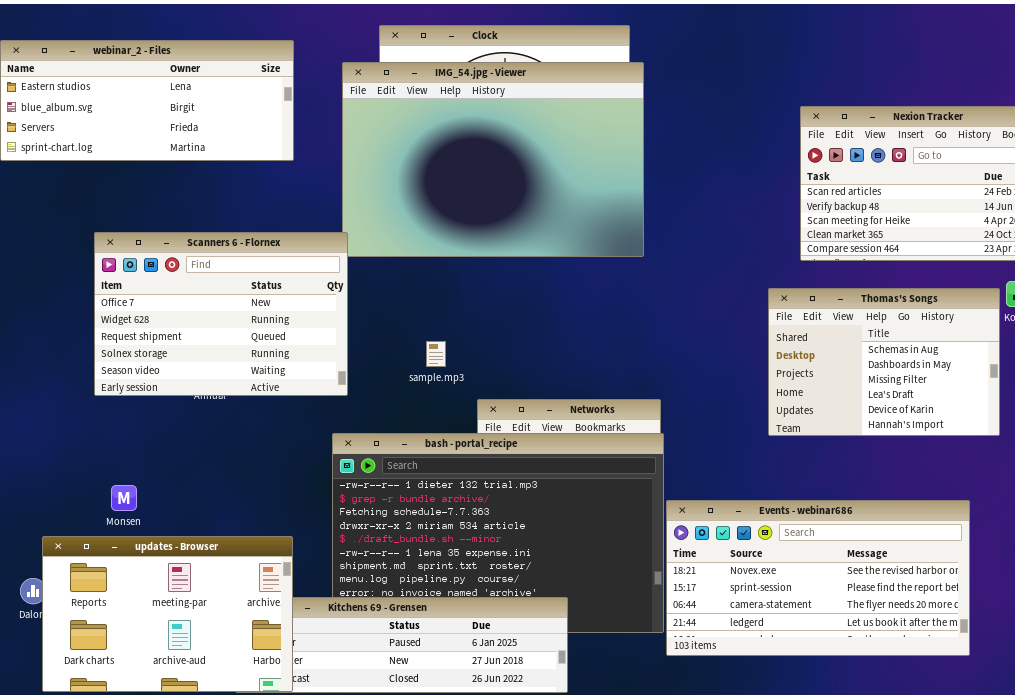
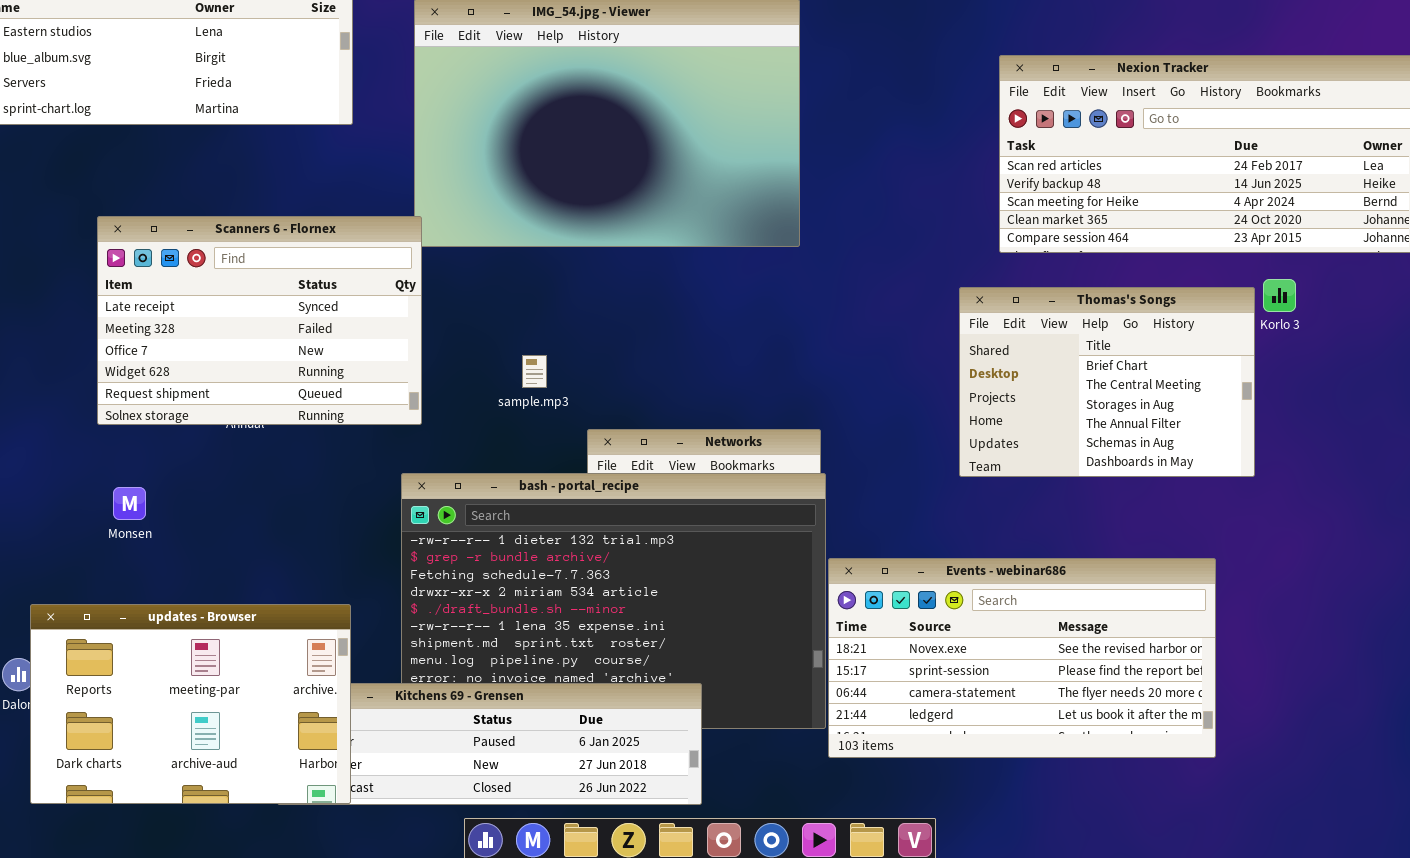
Scanners 6 - Flornex: [94,232,348,396] -> [97,216,422,425], scrolled up 2 rows
Thomas's Songs: [768,288,1000,436] -> [959,287,1255,477], scrolled up 4 rows
Monsen: [111,485,137,511] -> [113,487,146,520], moved

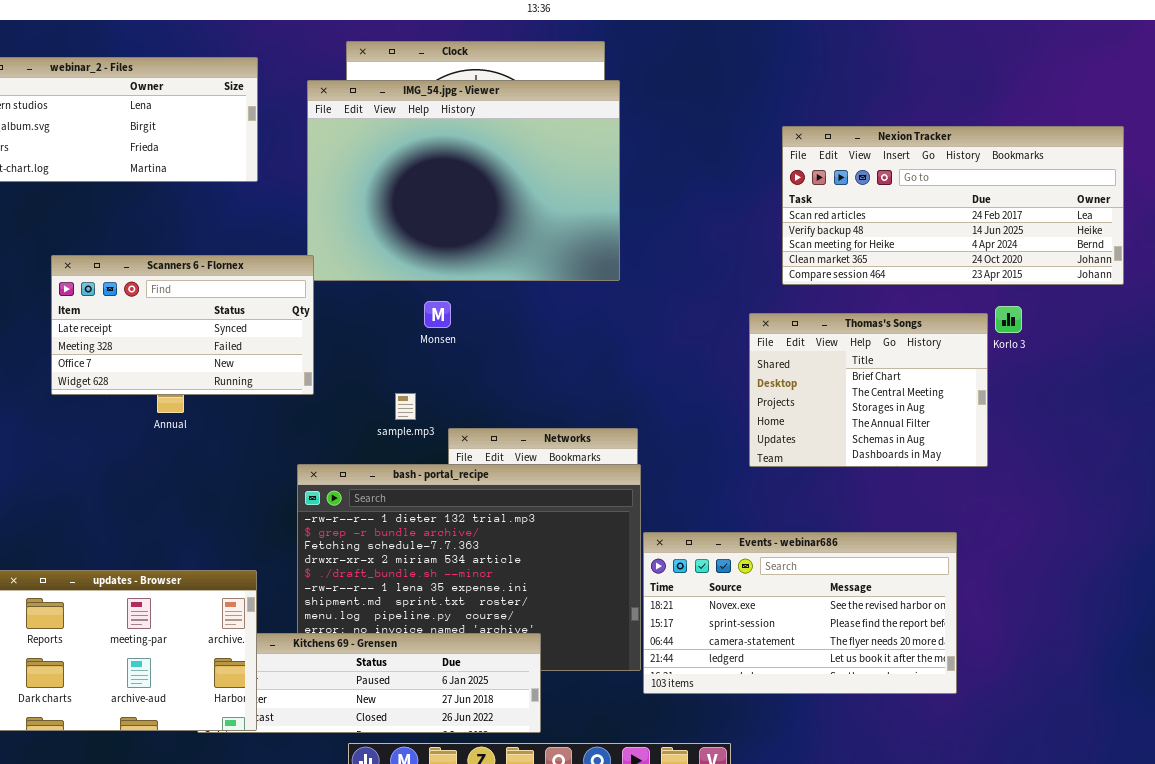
Scanners 6 - Flornex: [97,216,422,425] -> [51,255,314,395], resized
sample.mp3: [522,355,547,388] -> [395,393,416,420], moved
Monsen: [113,487,146,520] -> [424,301,451,328], moved

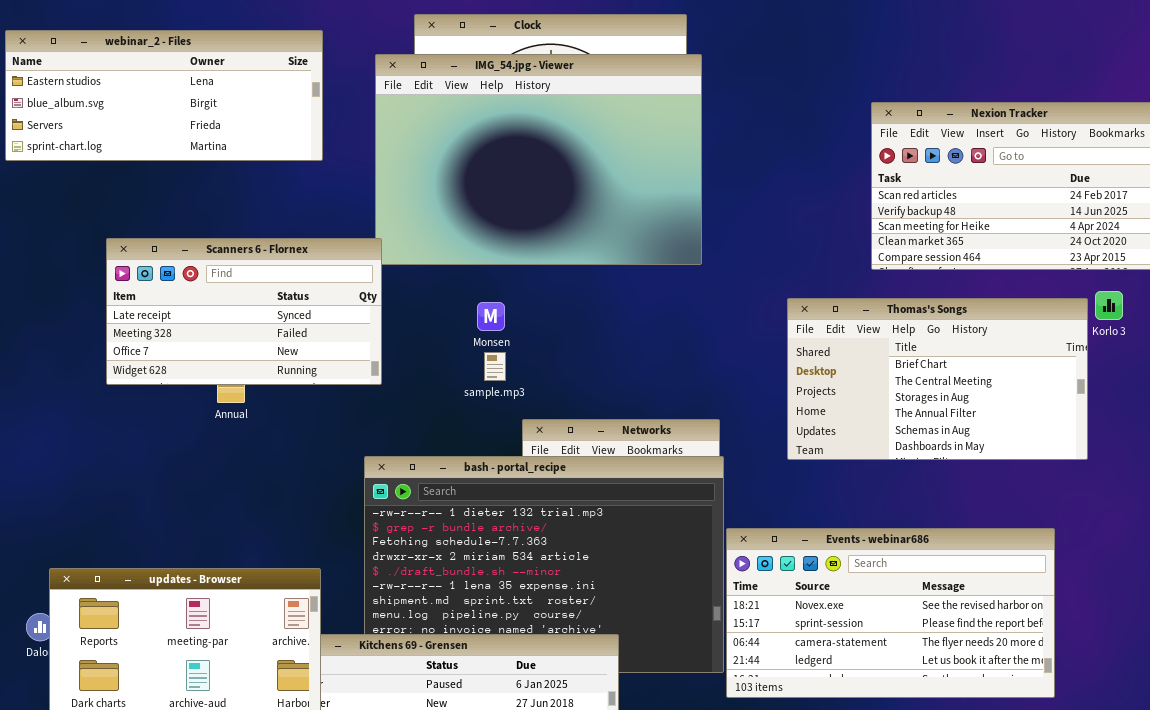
Monsen: [424,301,451,328] -> [477,302,505,331], moved
Thomas's Songs: [749,313,988,467] -> [787,298,1088,460], resized
sample.mp3: [395,393,416,420] -> [484,352,506,381], moved

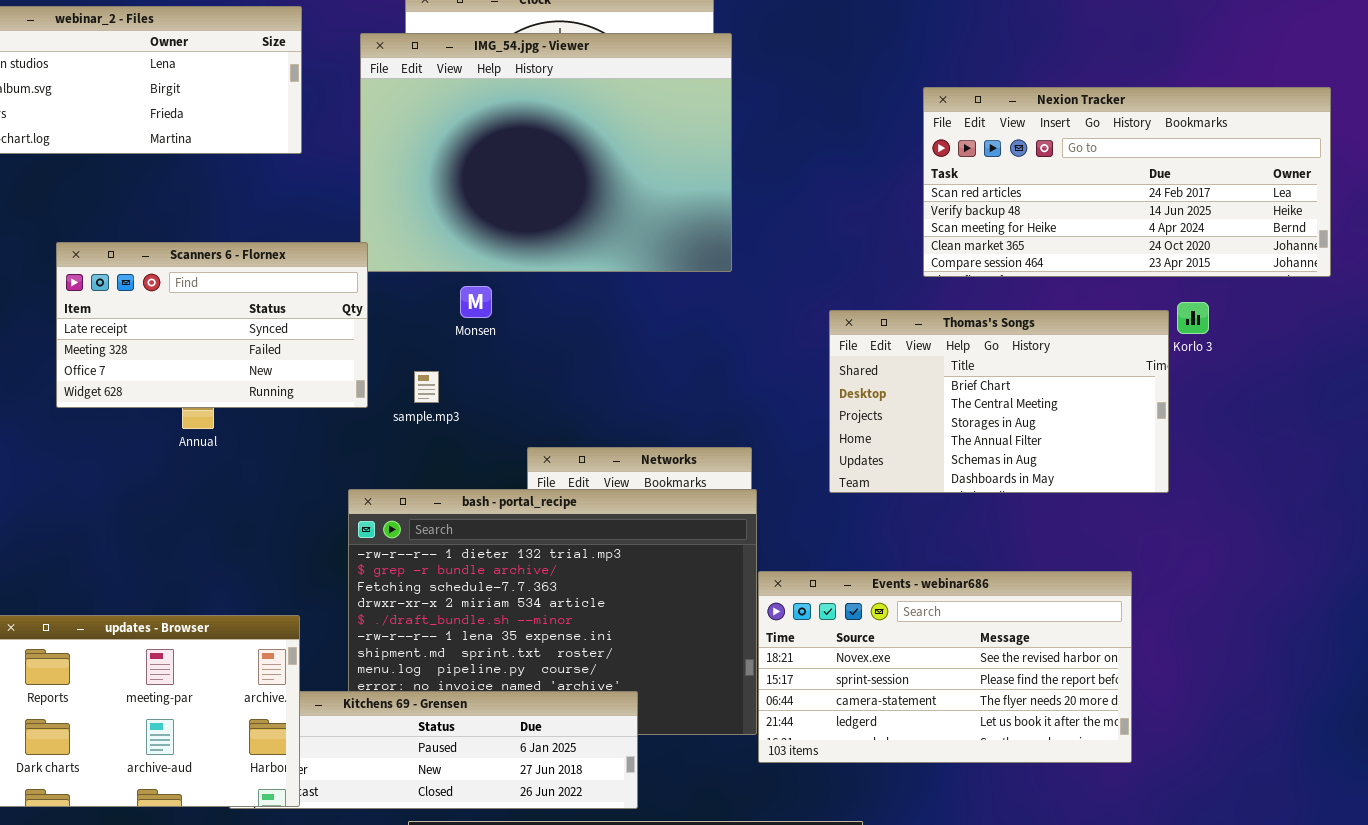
Monsen: [477,302,505,331] -> [460,286,492,318], moved
sample.mp3: [484,352,506,381] -> [414,371,439,403], moved

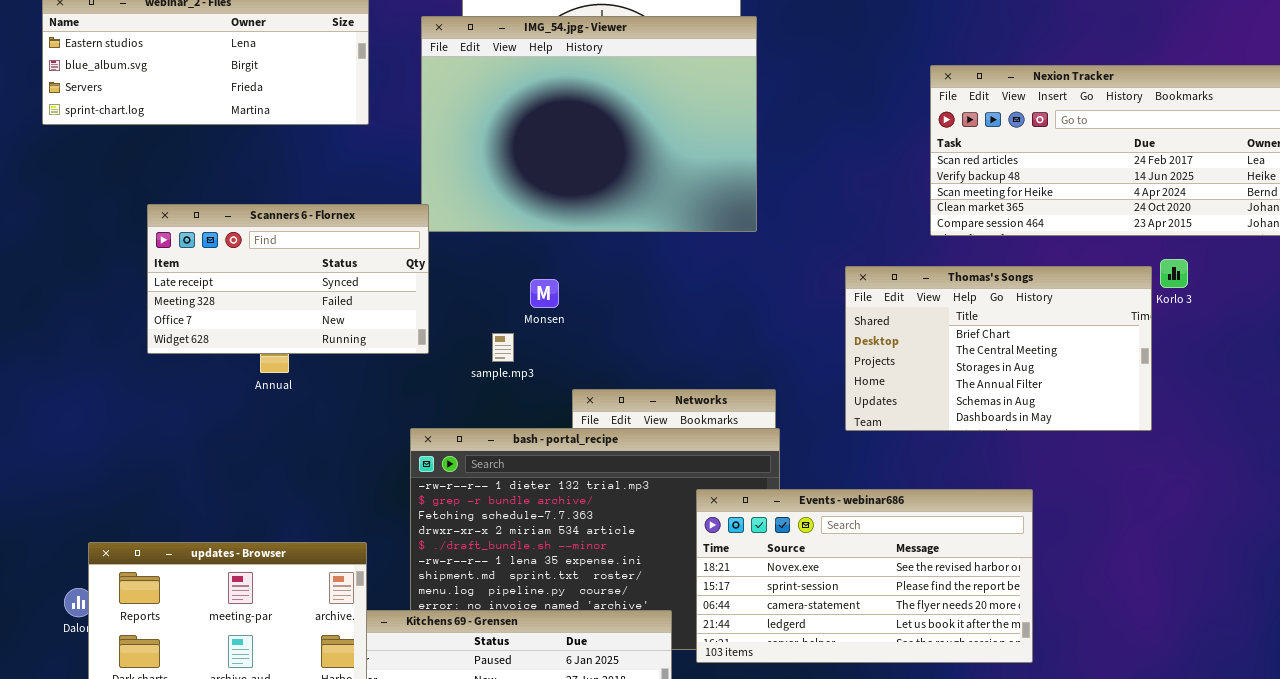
Monsen: [460,286,492,318] -> [530,279,559,308], moved
sample.mp3: [414,371,439,403] -> [492,333,514,362], moved
Events - webinar686: [758,571,1132,763] -> [696,489,1033,663], moved

